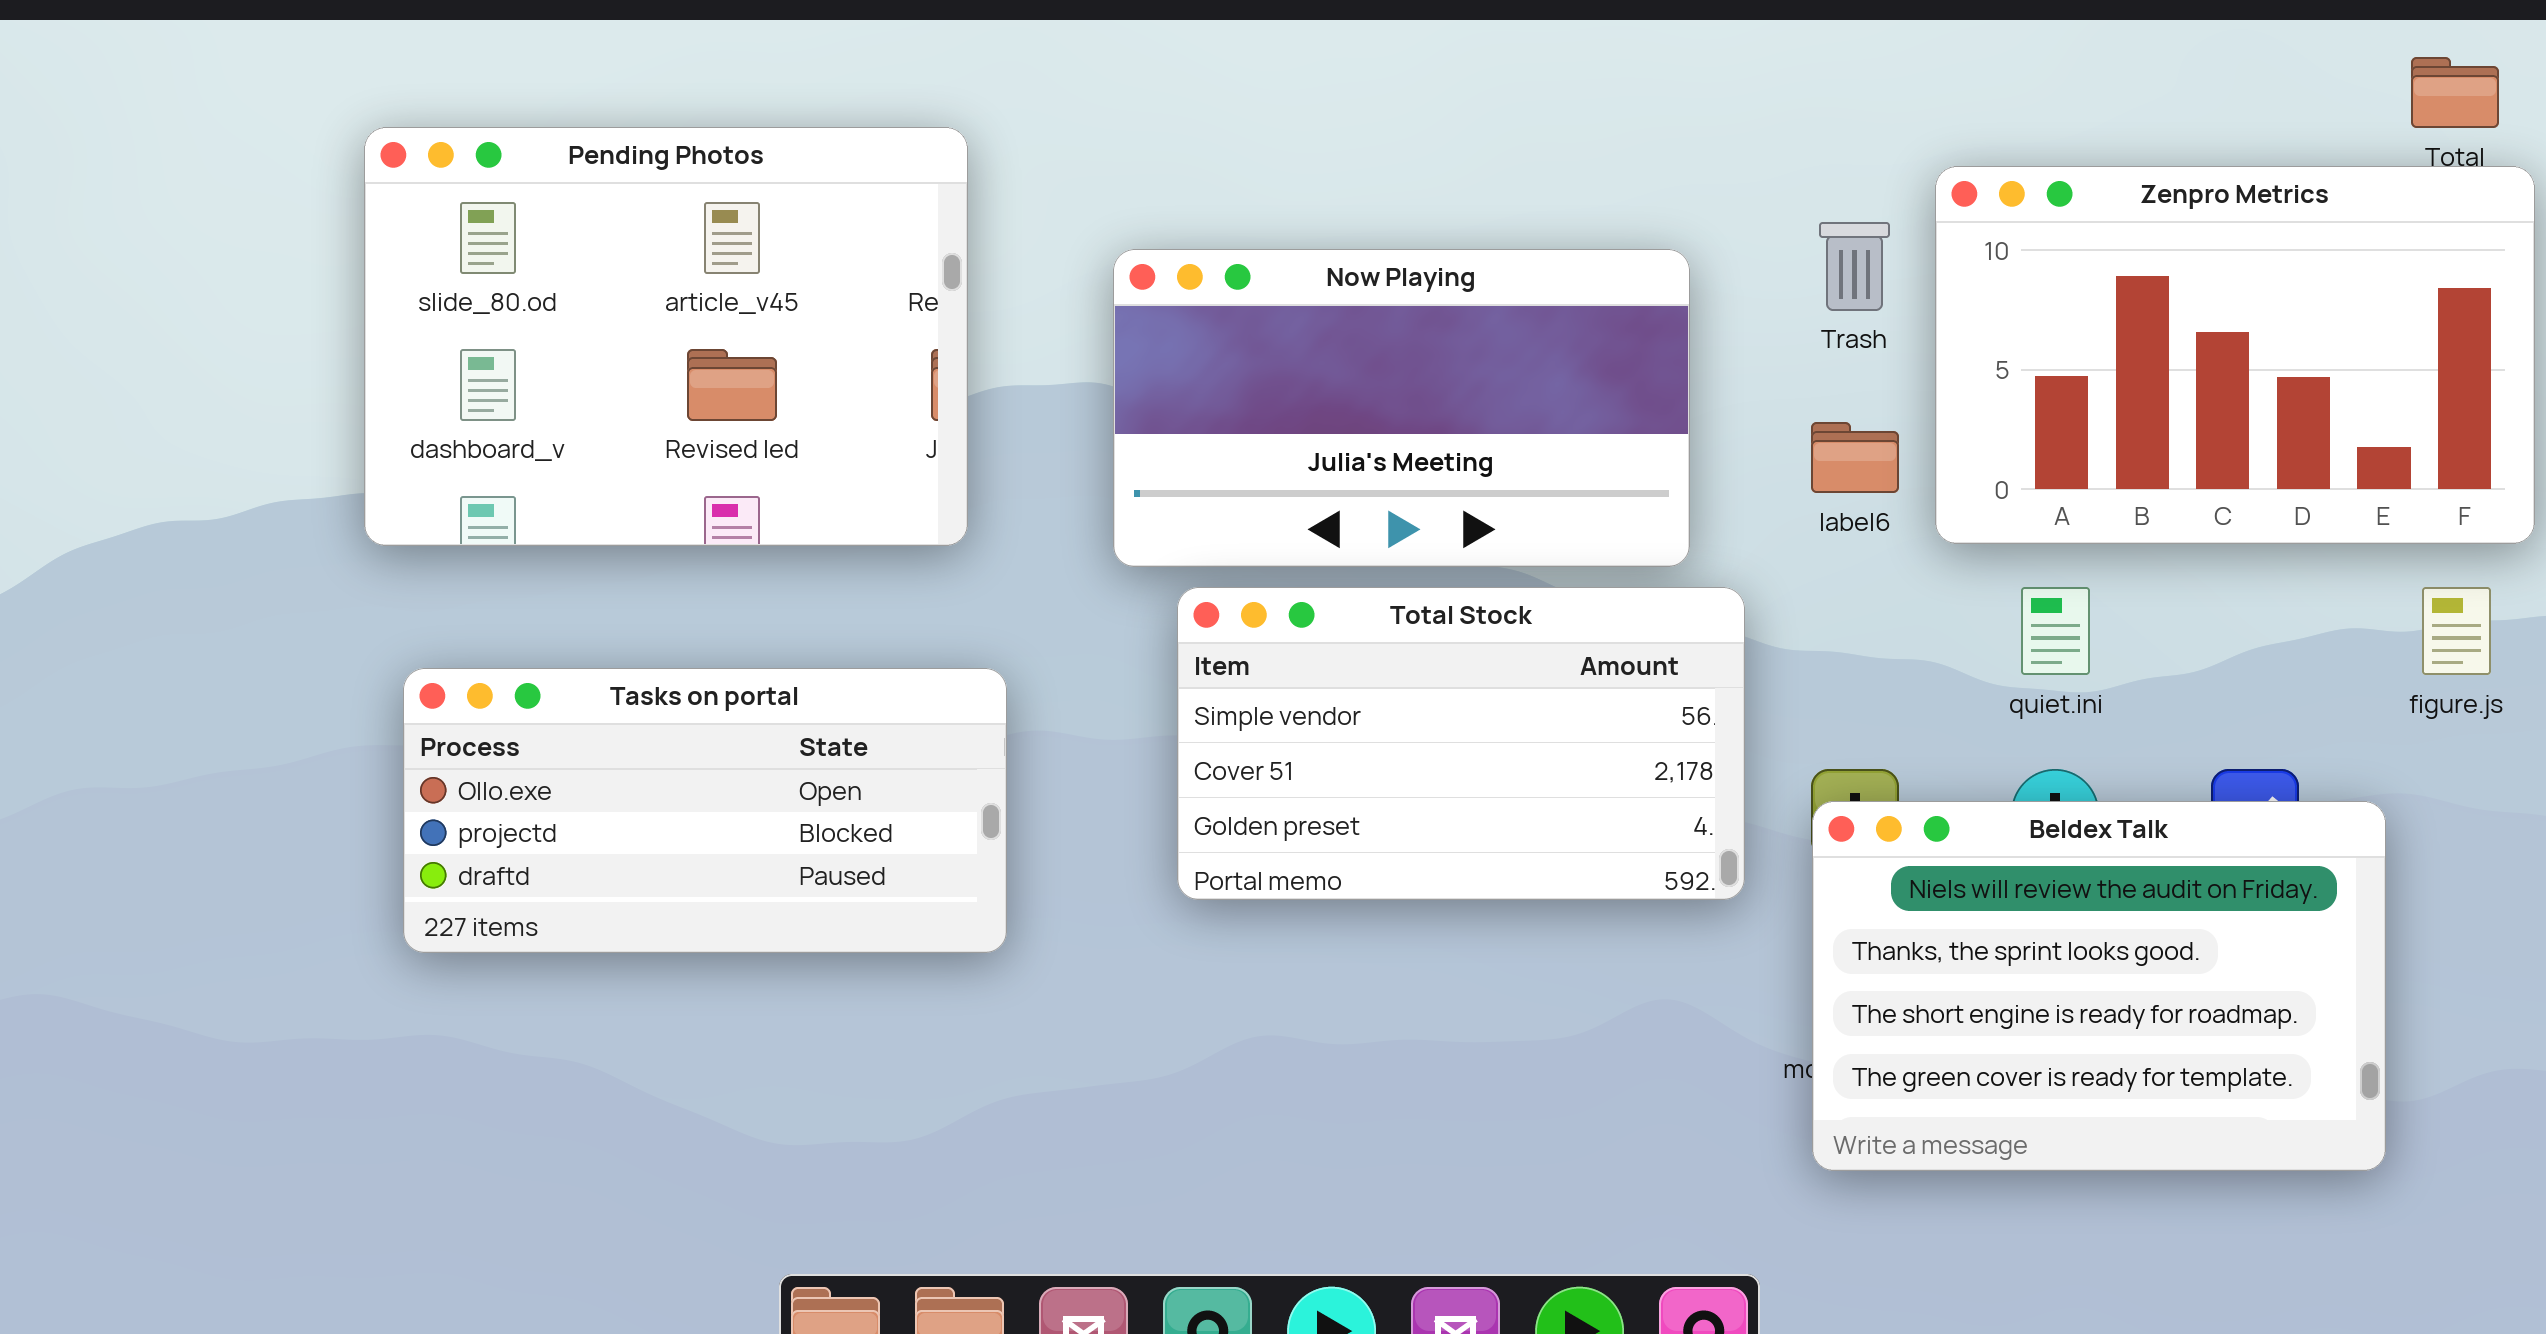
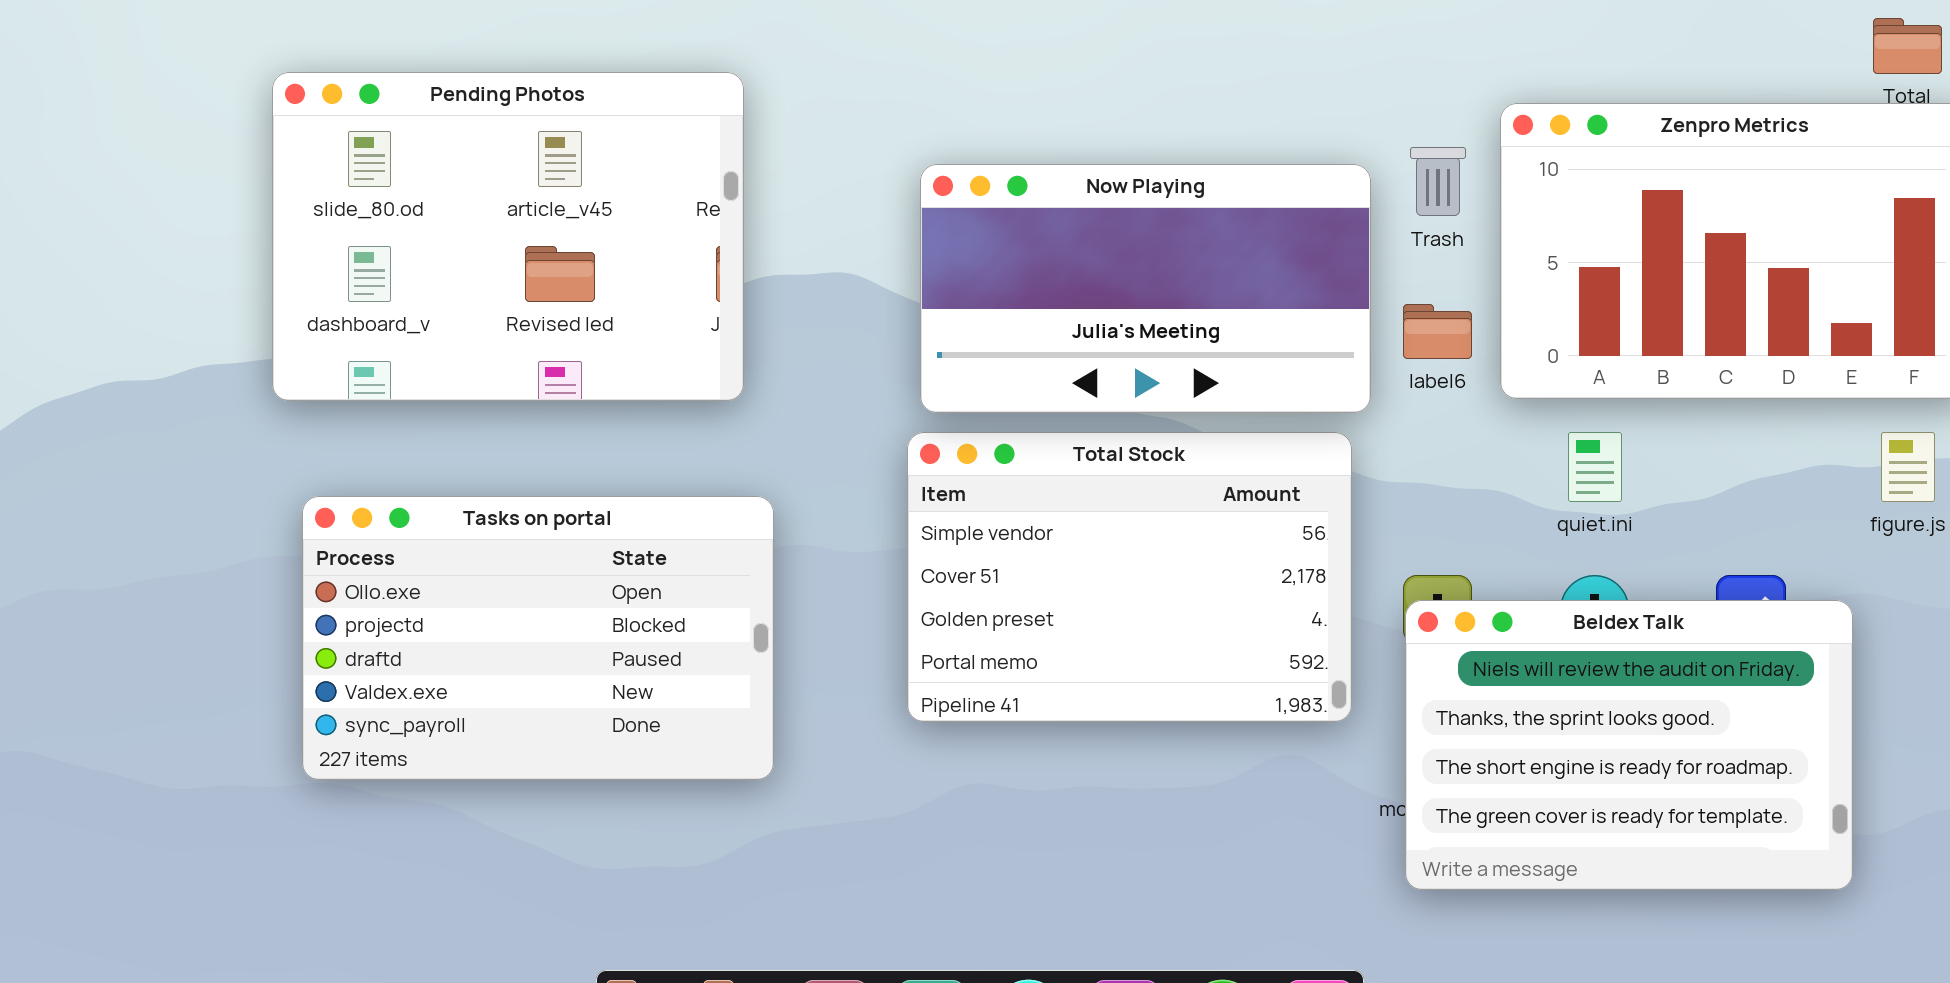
Now Playing: [1113,249,1690,567] -> [920,164,1371,413], moved
Total Stock: [1177,587,1745,900] -> [907,432,1352,722], resized
Tasks on portal: [403,668,1007,953] -> [302,496,774,780], resized

